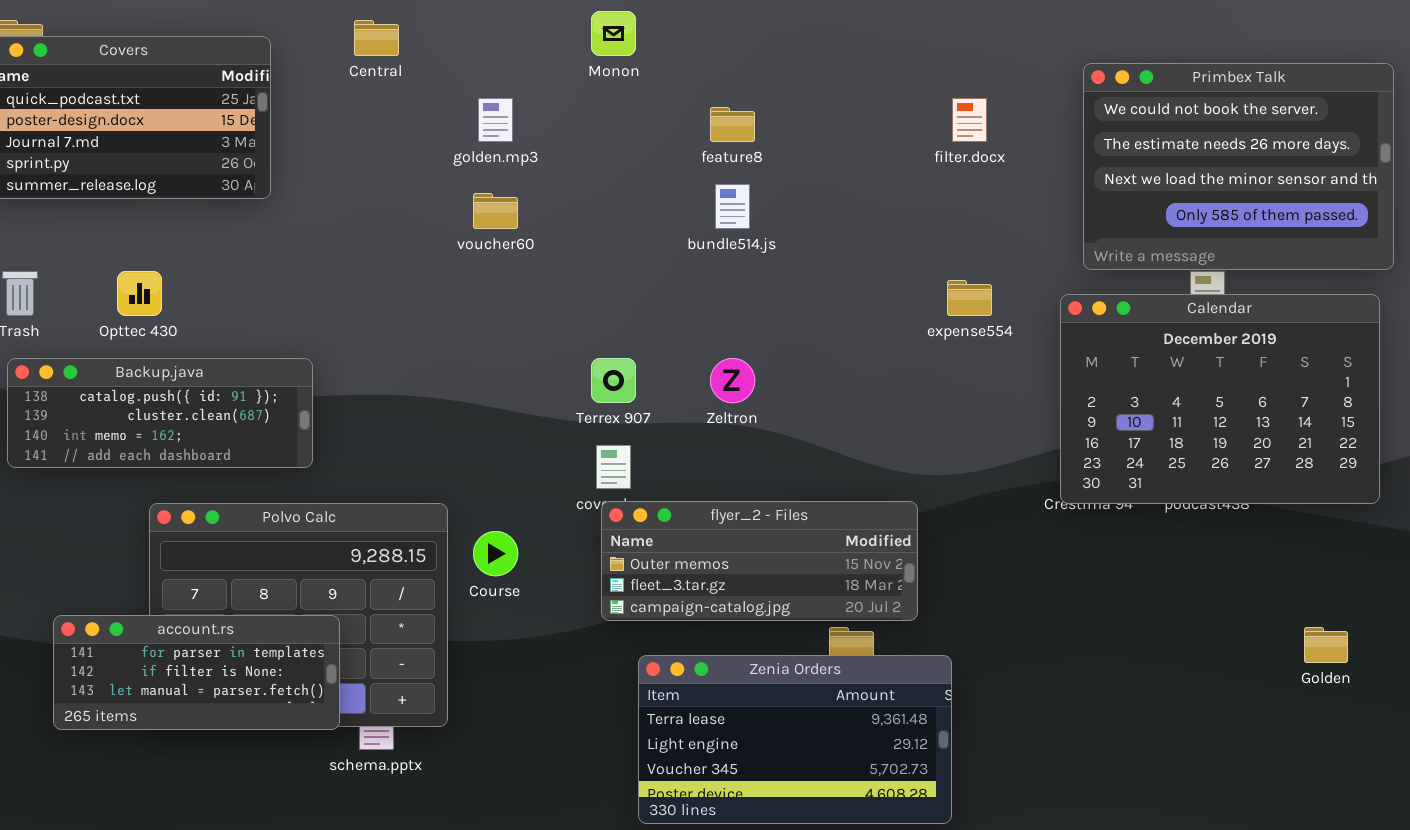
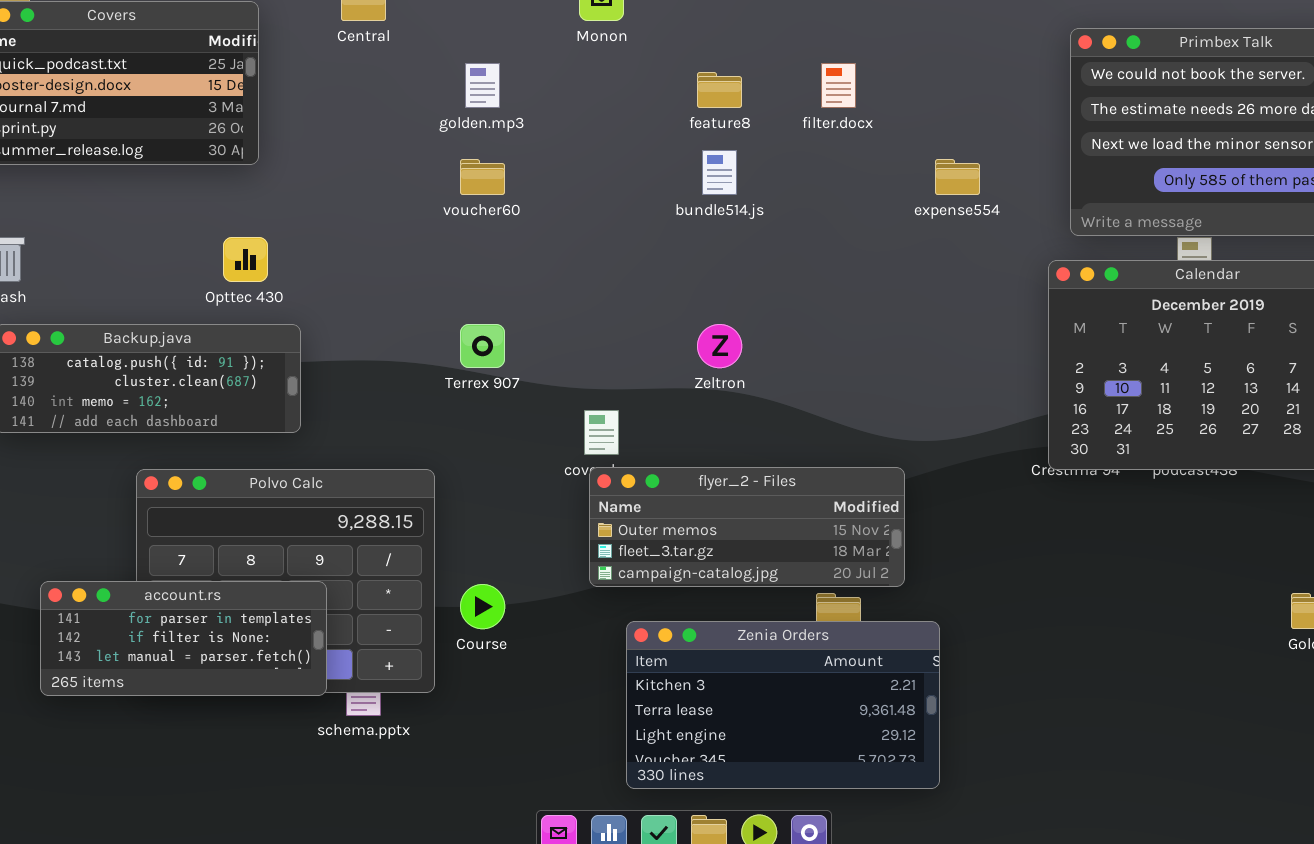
filter.docx: [952,98,987,142] -> [821,63,856,108], moved
Opttec 430: [117,271,162,316] -> [223,237,268,282], moved
expense554: [947,280,992,316] -> [935,159,980,195], moved
Terrex 907: [591,358,636,403] -> [460,324,505,368], moved
Course: [473,531,518,576] -> [460,584,505,629], moved
Zenia Orders: [638,655,952,824] -> [626,621,940,789], scrolled up 1 row

